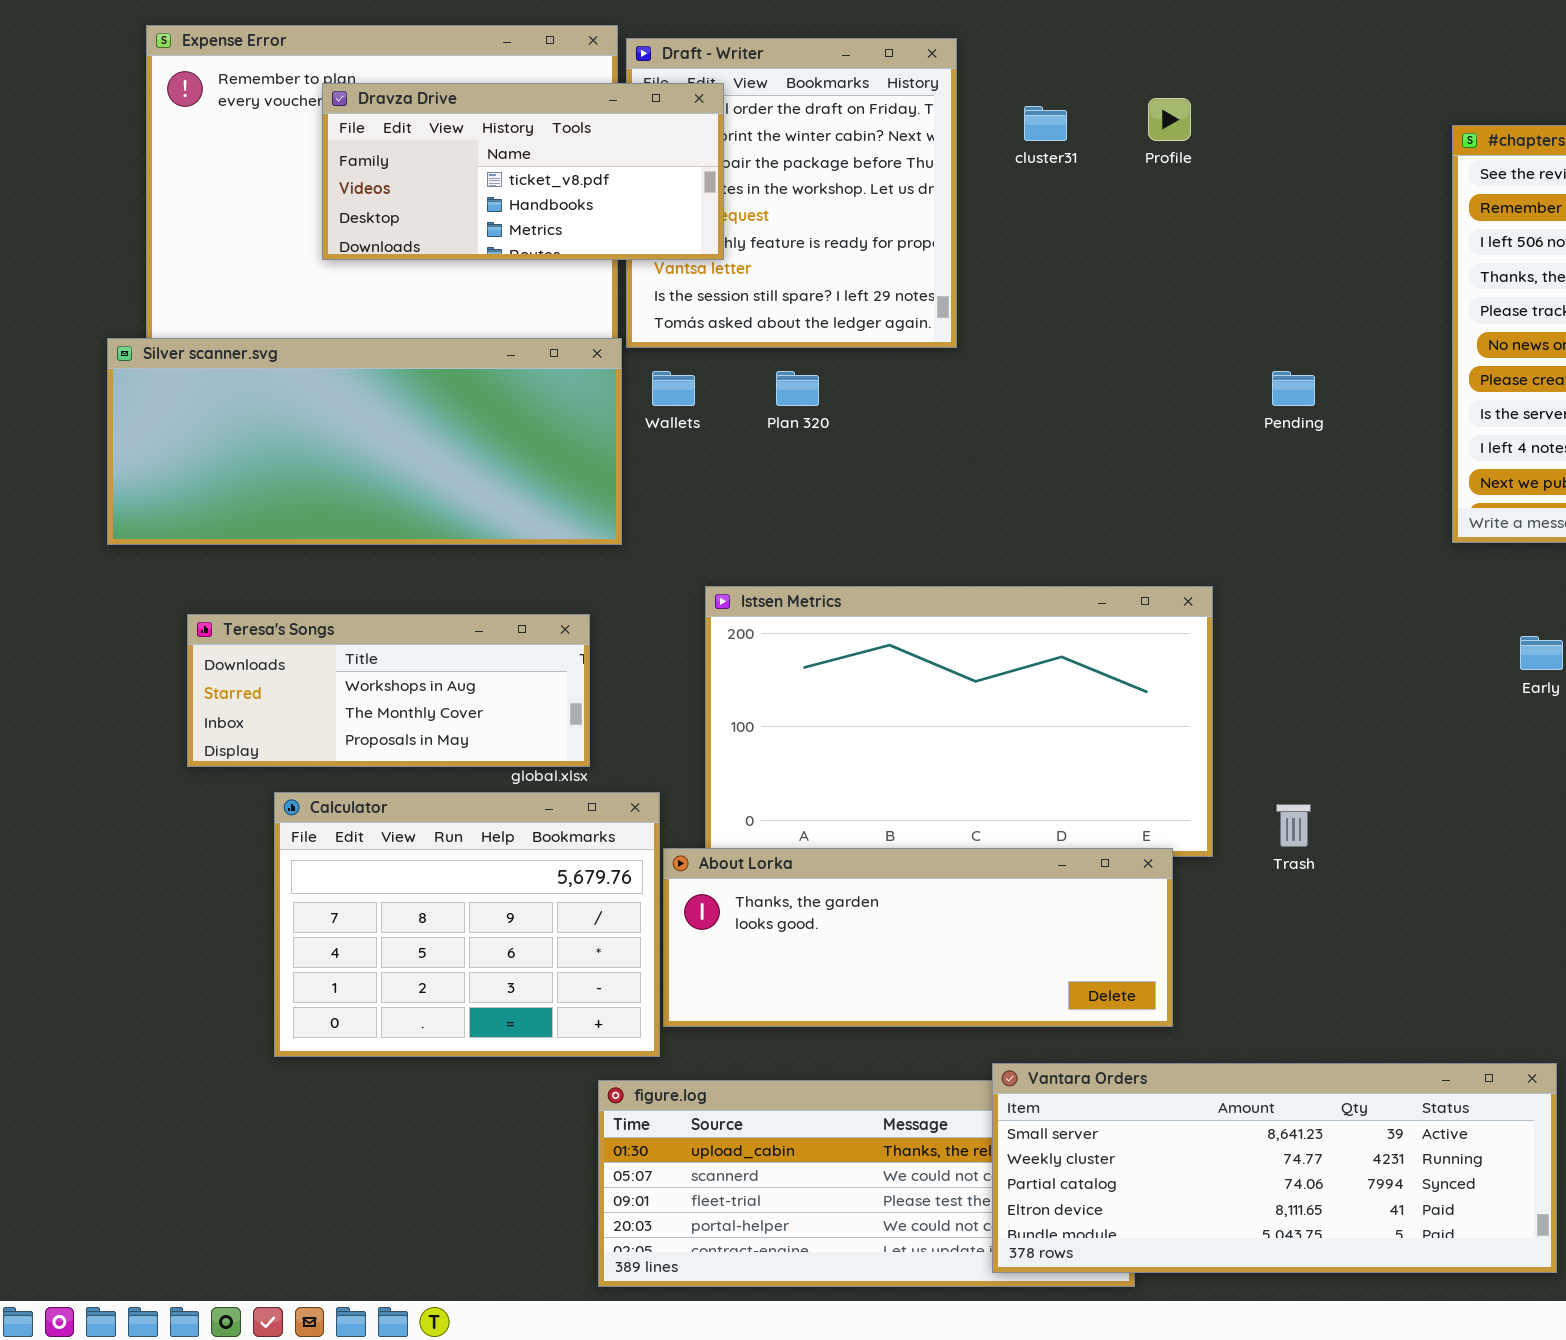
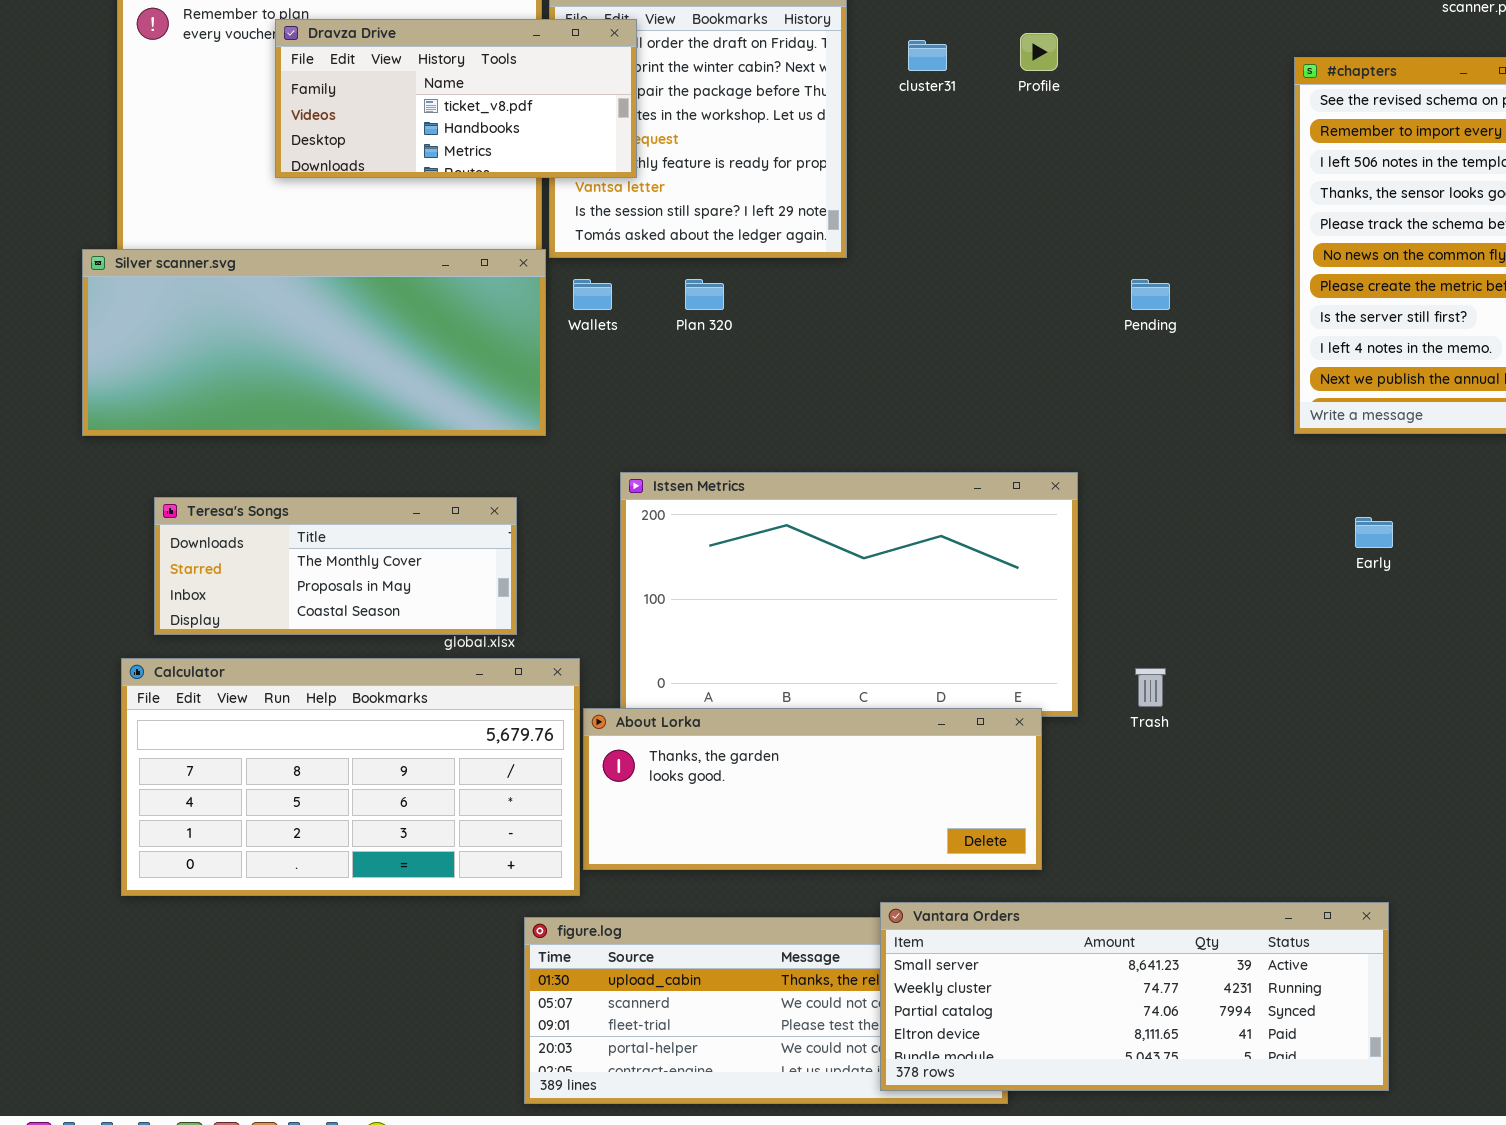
Teresa's Songs: [187,614,590,767] -> [154,497,517,635], scrolled down 1 row
Calculator: [274,792,660,1057] -> [121,658,580,896], resized

